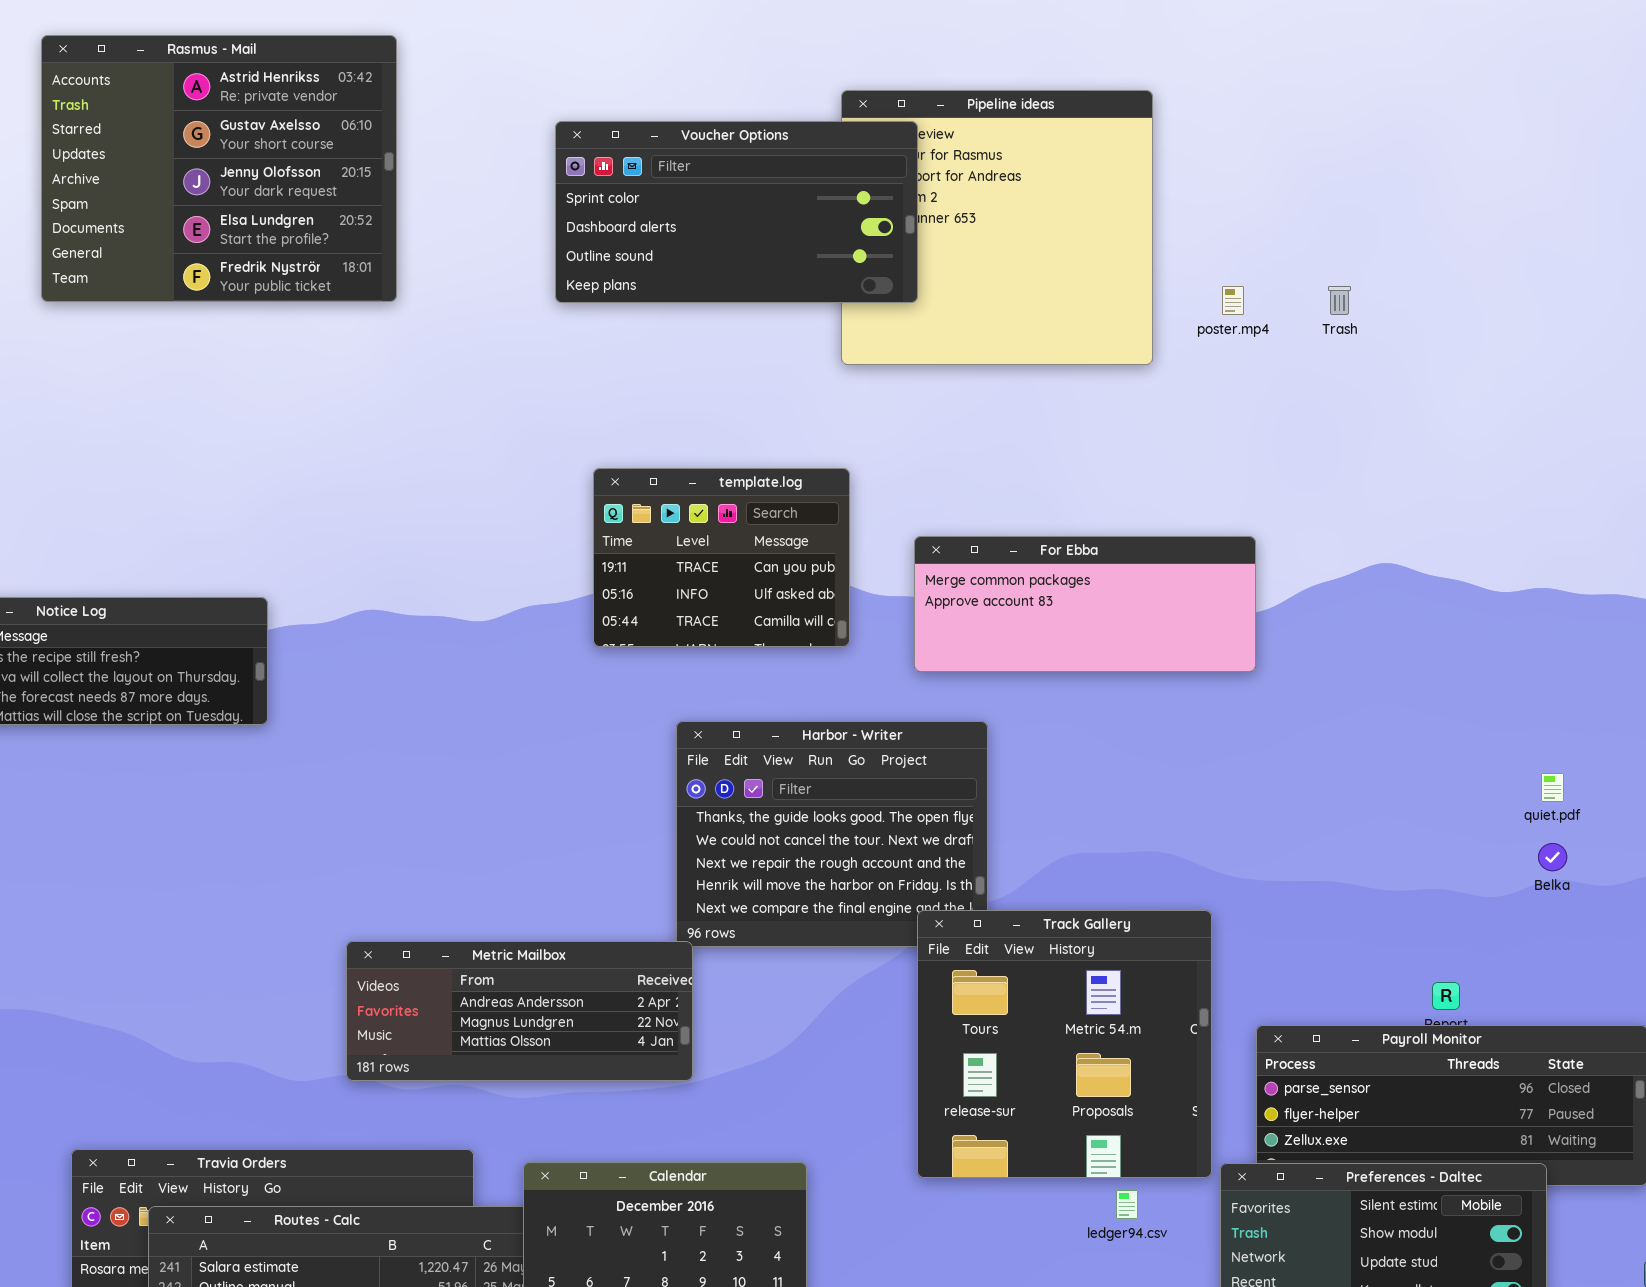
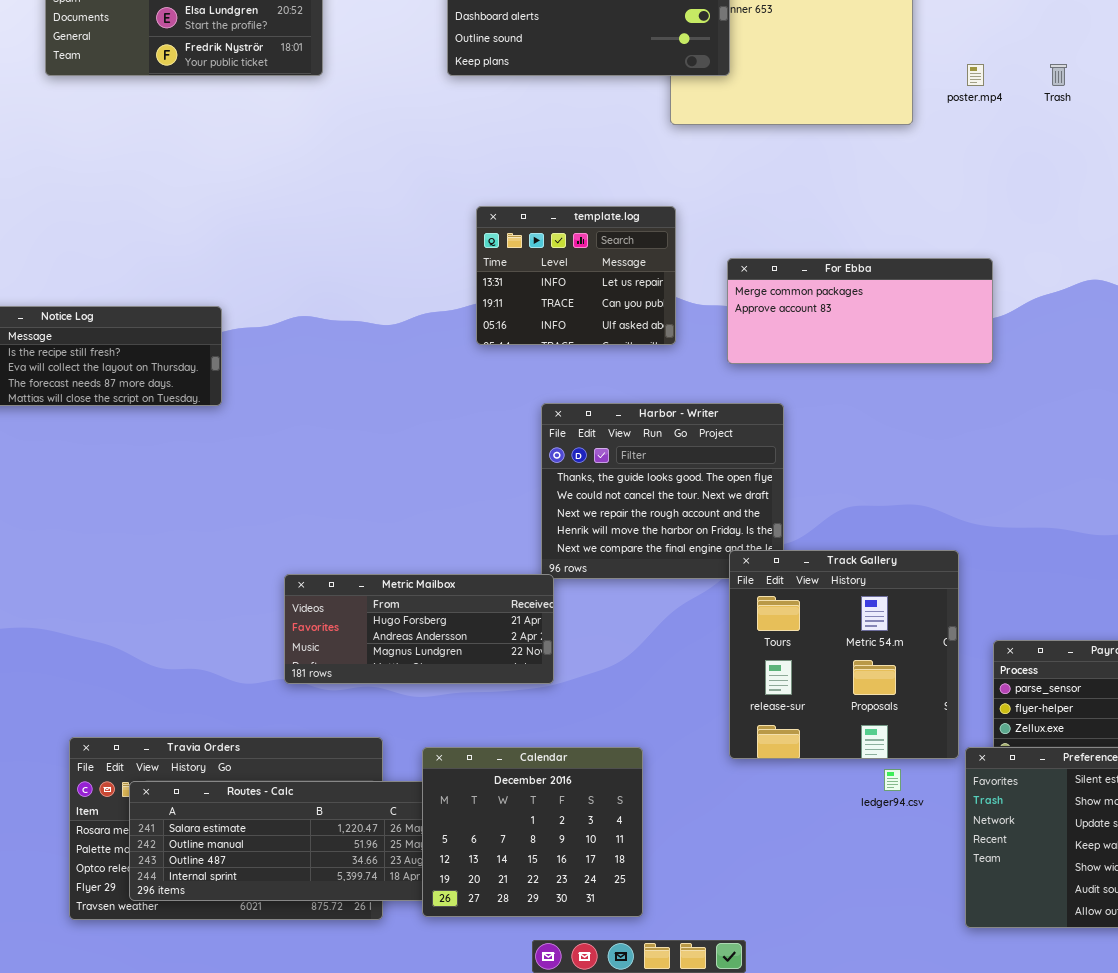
template.log: [593,468,850,647] -> [476,206,676,345], scrolled up 1 row
Metric Mailbox: [346,941,693,1081] -> [284,574,554,684], scrolled up 1 row

